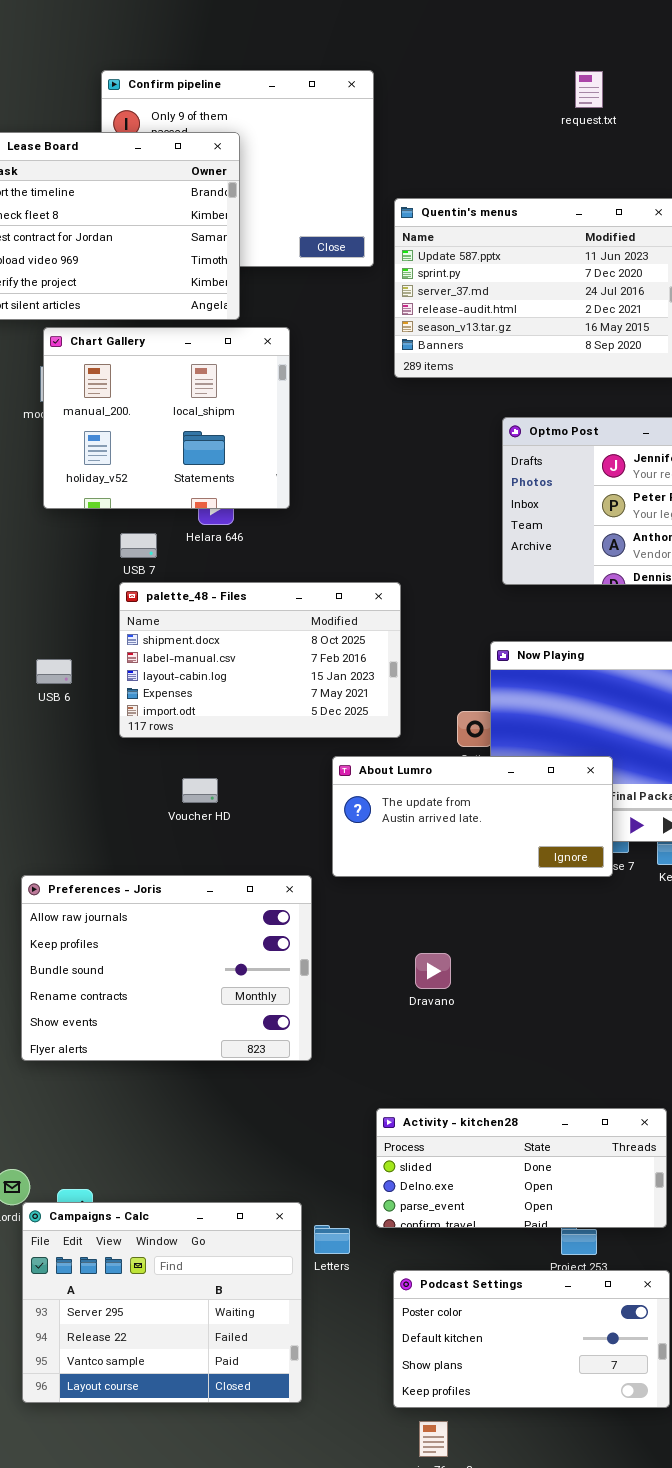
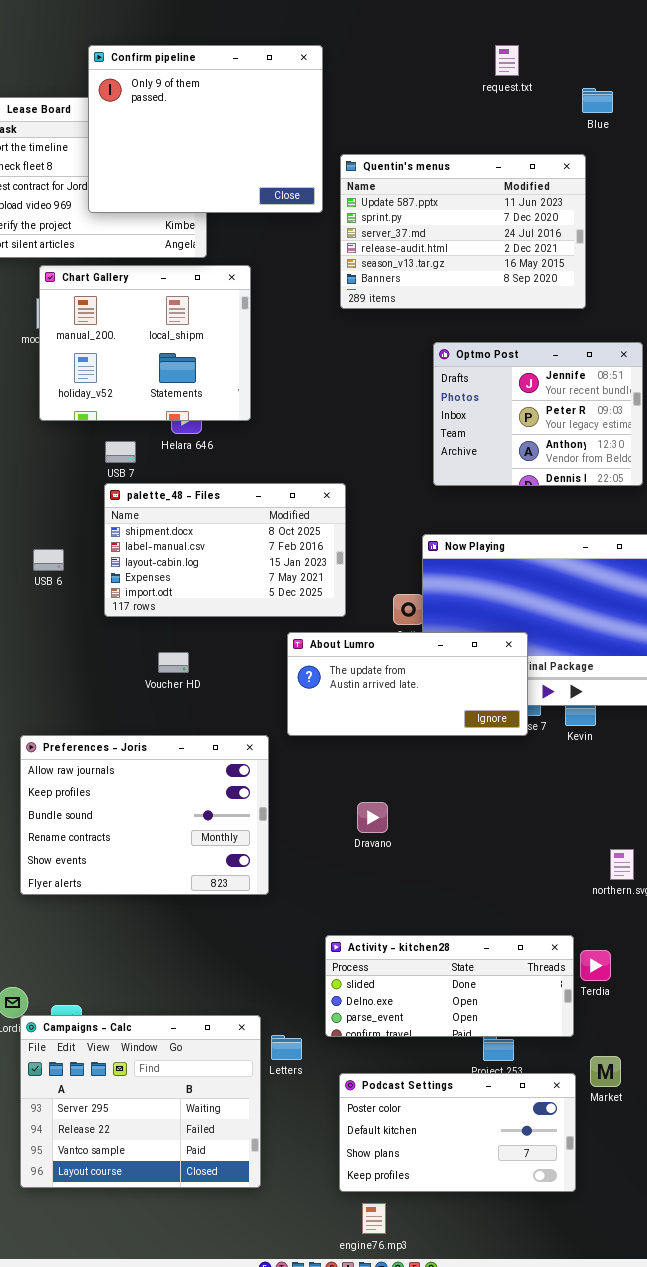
Confirm pipeline: [101,70,374,267] -> [88,45,323,213], raised

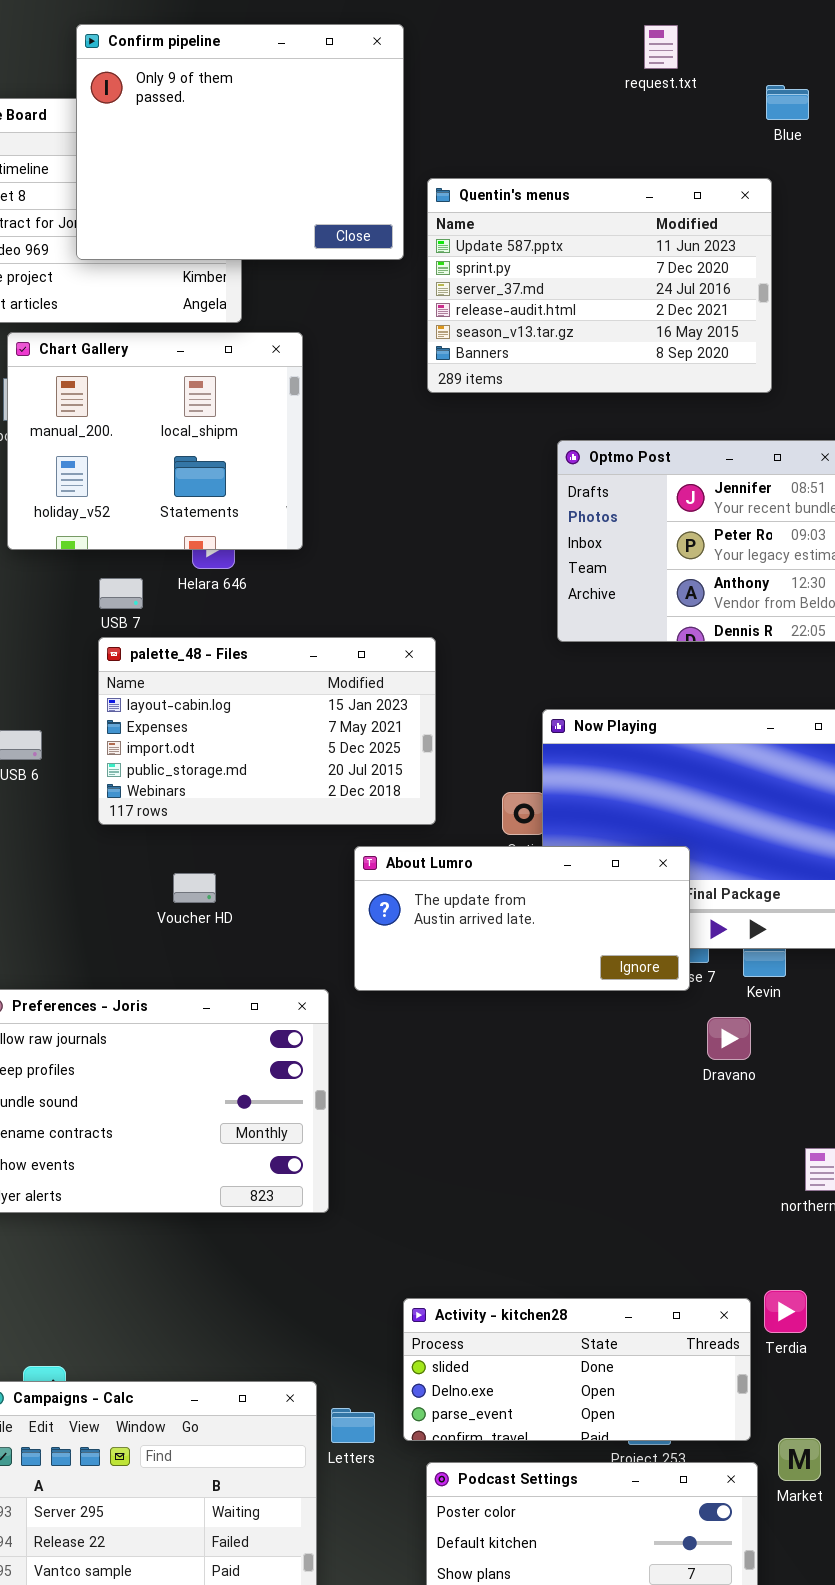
palette_48 - Files: [104,483,346,617] -> [98,637,436,825], scrolled down 2 rows
Dravano: [357,802,388,833] -> [707,1017,751,1060], moved
Activity - kitchen28: [325,935,574,1037] -> [403,1298,751,1441], moved

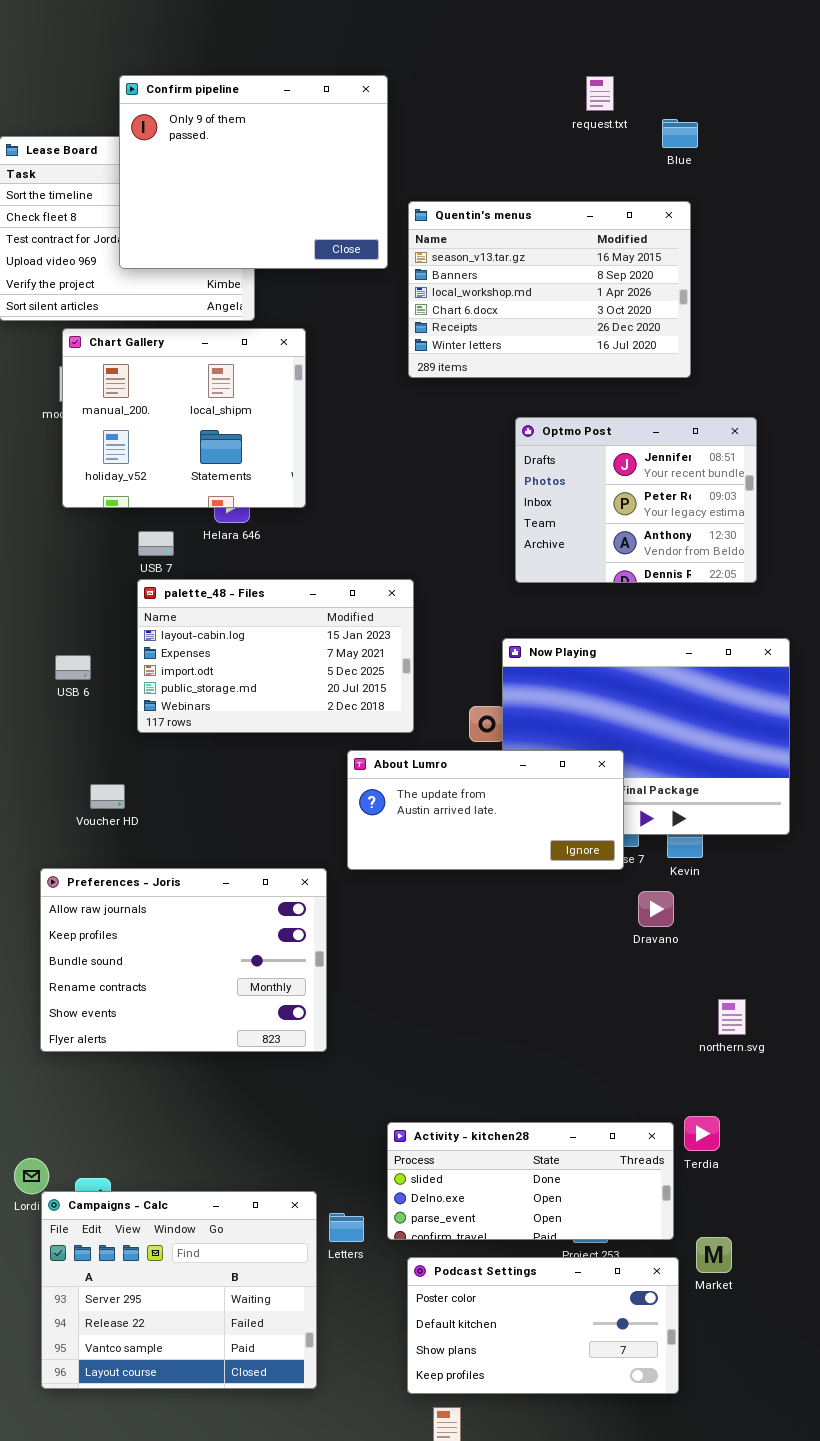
Blue: [766,85,809,120] -> [662,119,698,148], moved
Quentin's menus: [427,178,772,393] -> [408,201,691,378], scrolled down 4 rows
Voucher HD: [173,873,216,903] -> [90,784,125,809], moved

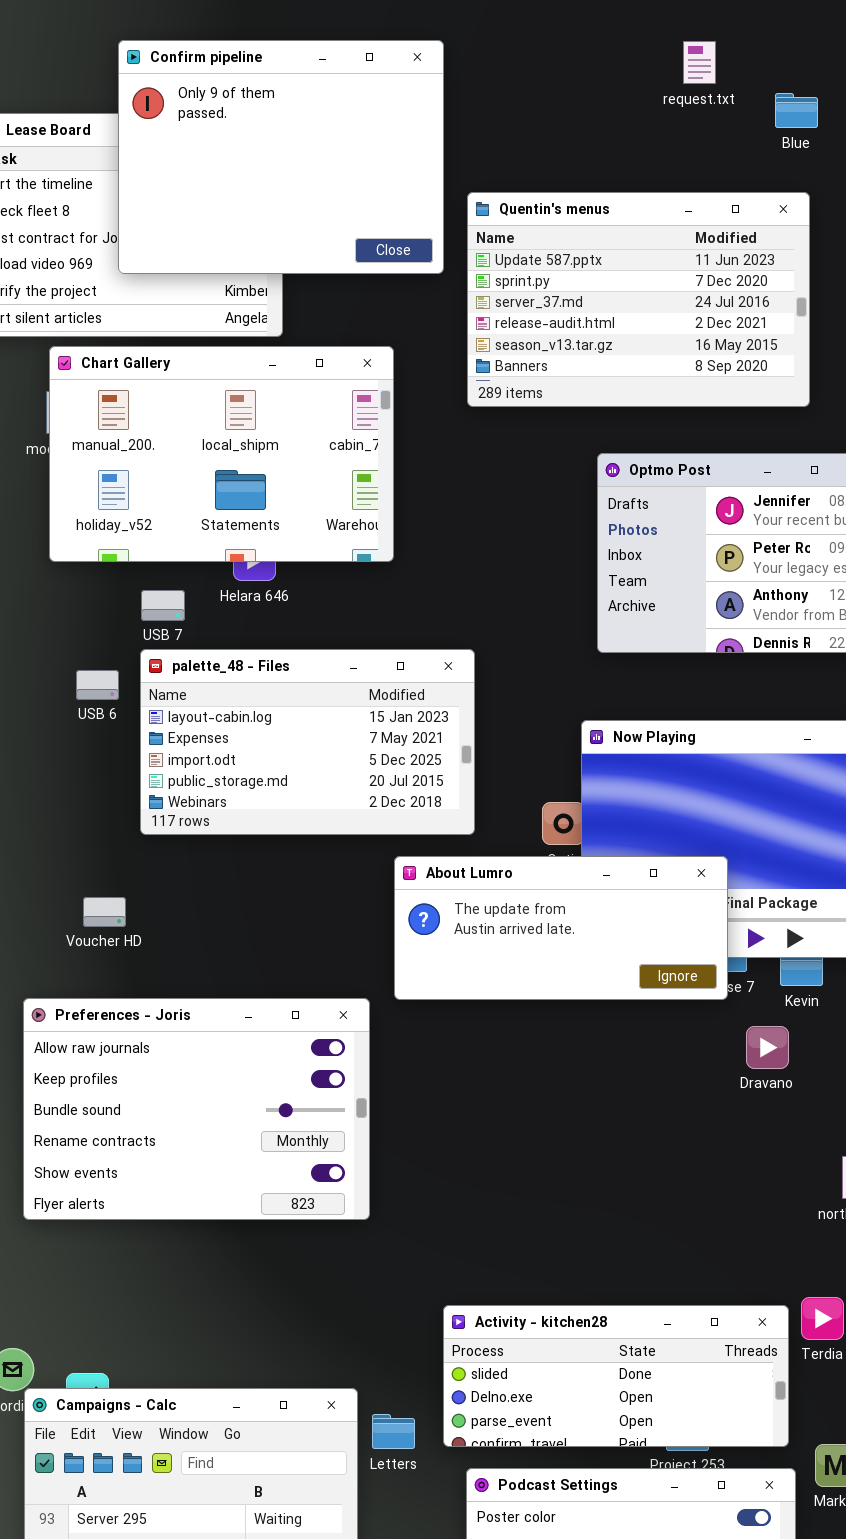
Quentin's menus: [408,201,691,378] -> [467,192,810,407], scrolled up 4 rows
Chart Gallery: [62,328,306,508] -> [49,346,394,562], resized
USB 6: [55,655,91,680] -> [76,670,119,700], moved

